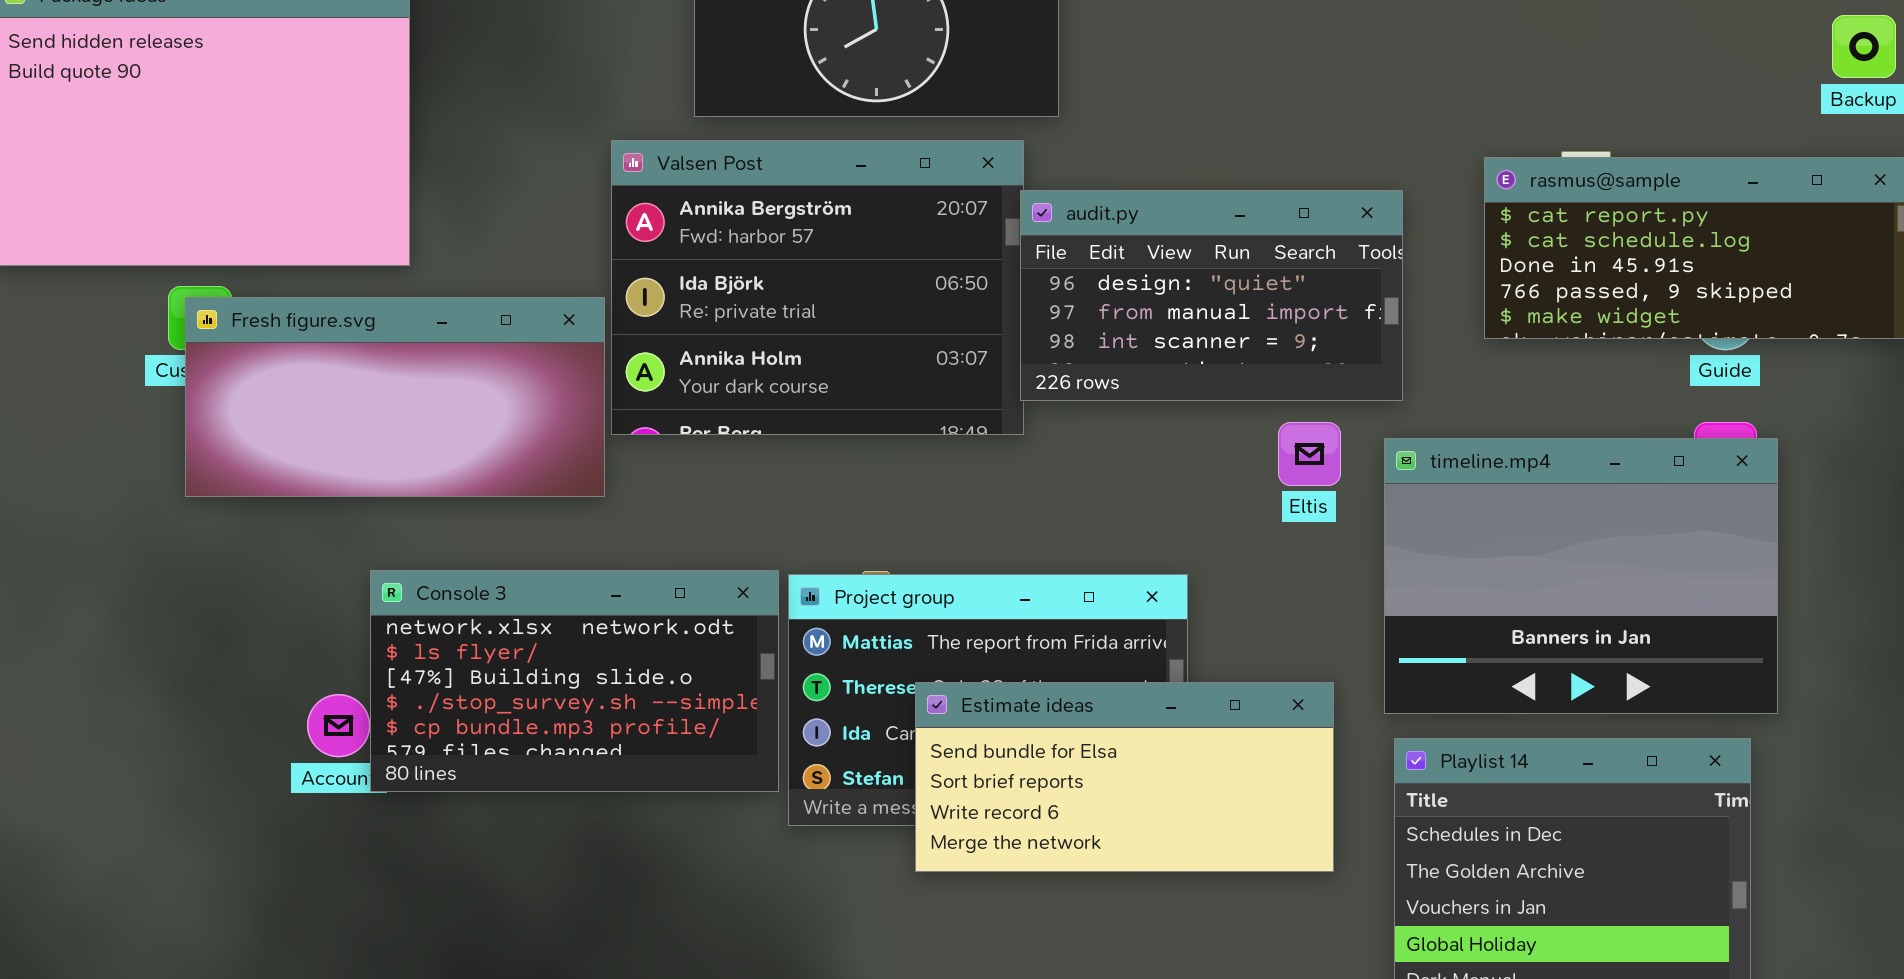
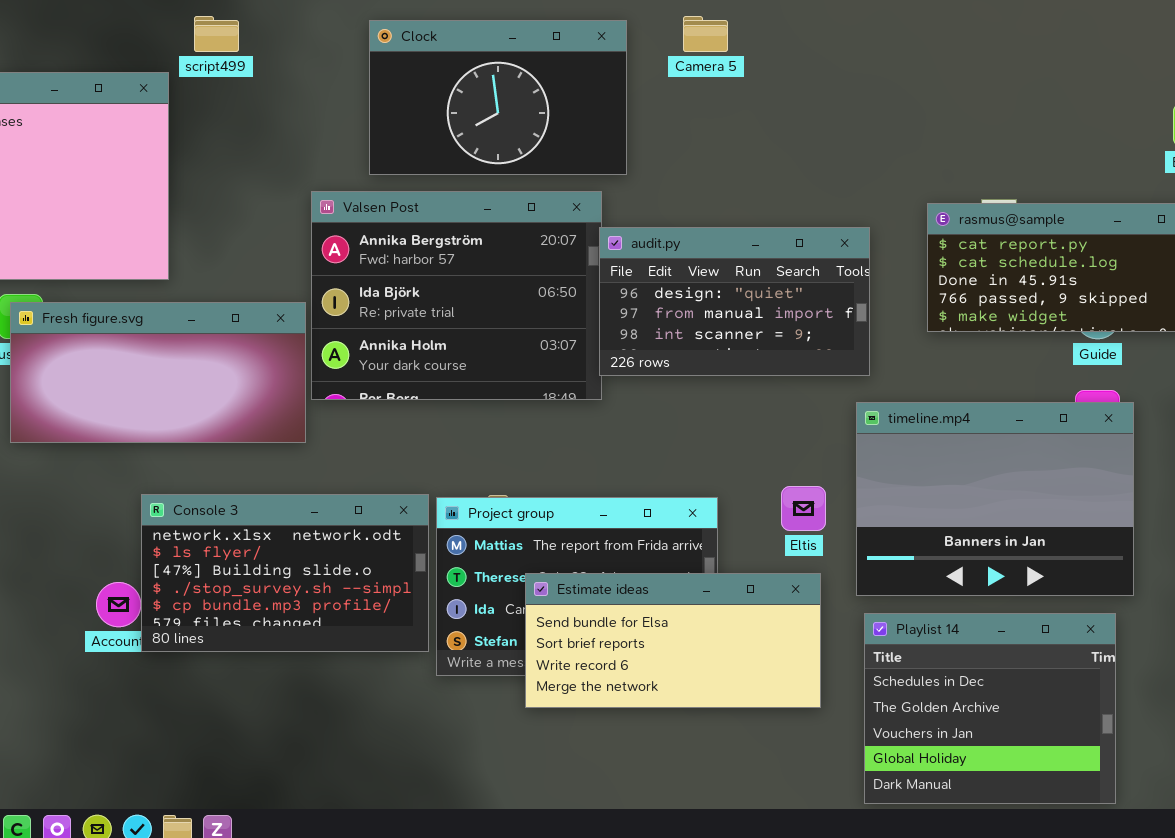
Eltis: [1278,422,1341,486] -> [781,486,826,531], moved

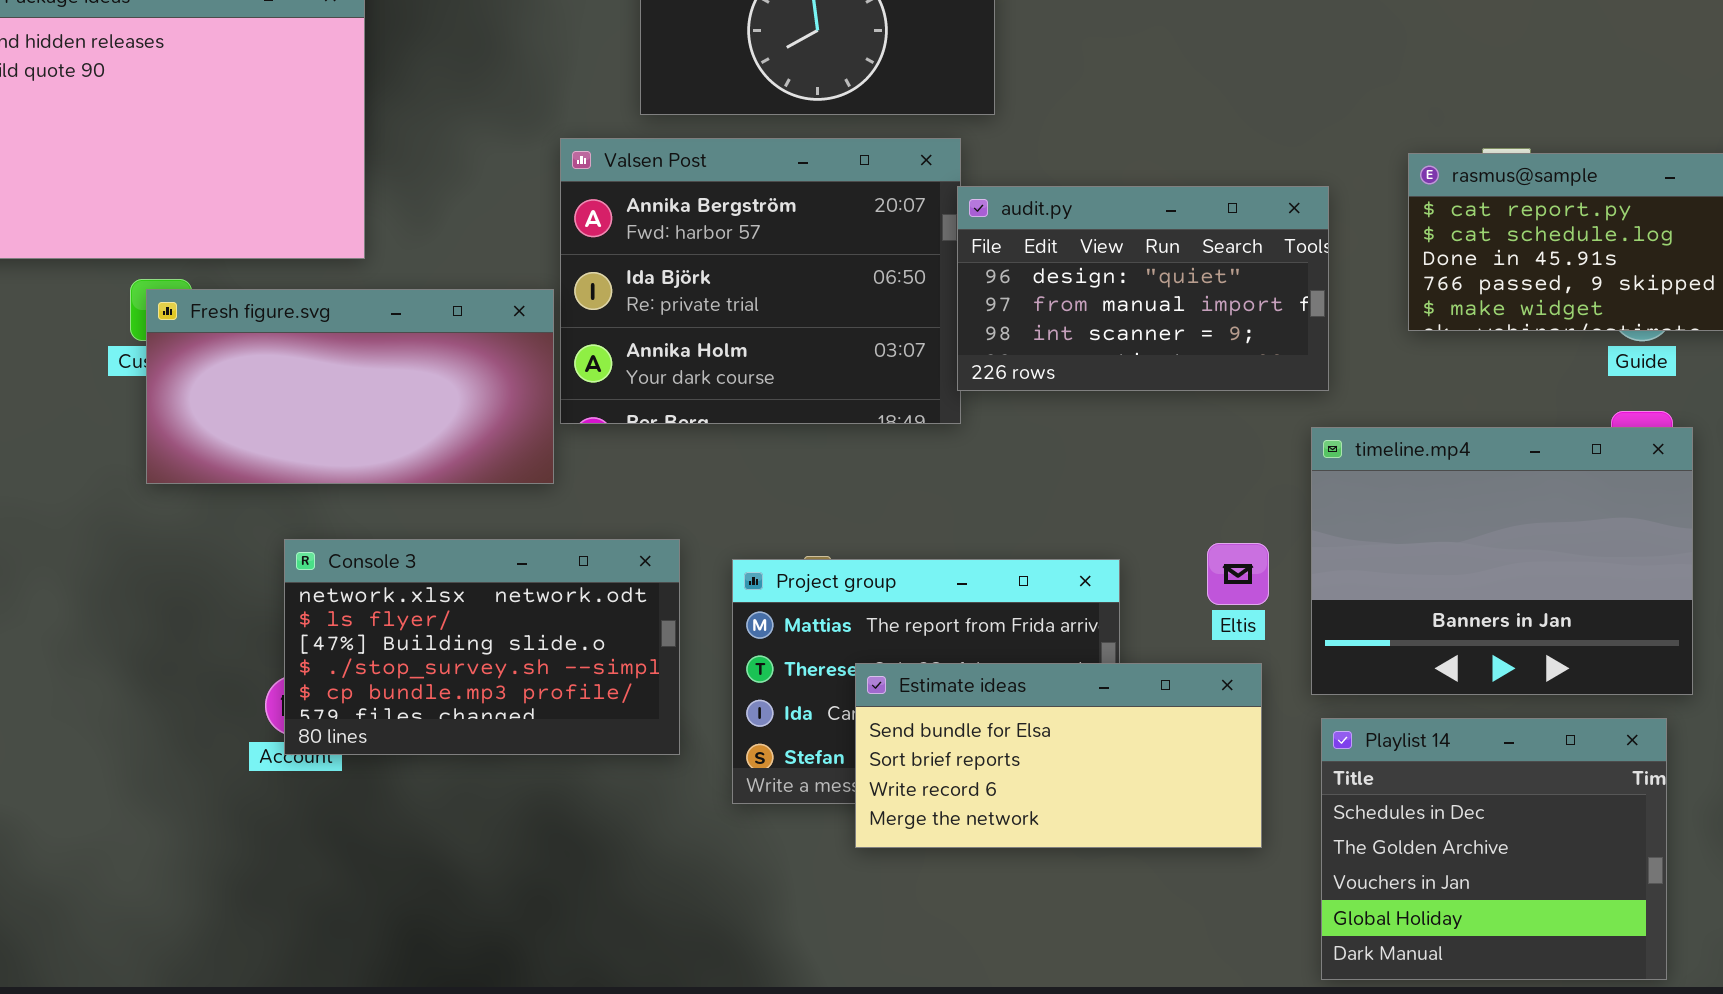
Console 3: [141,494,429,652] -> [284,539,680,755], moved

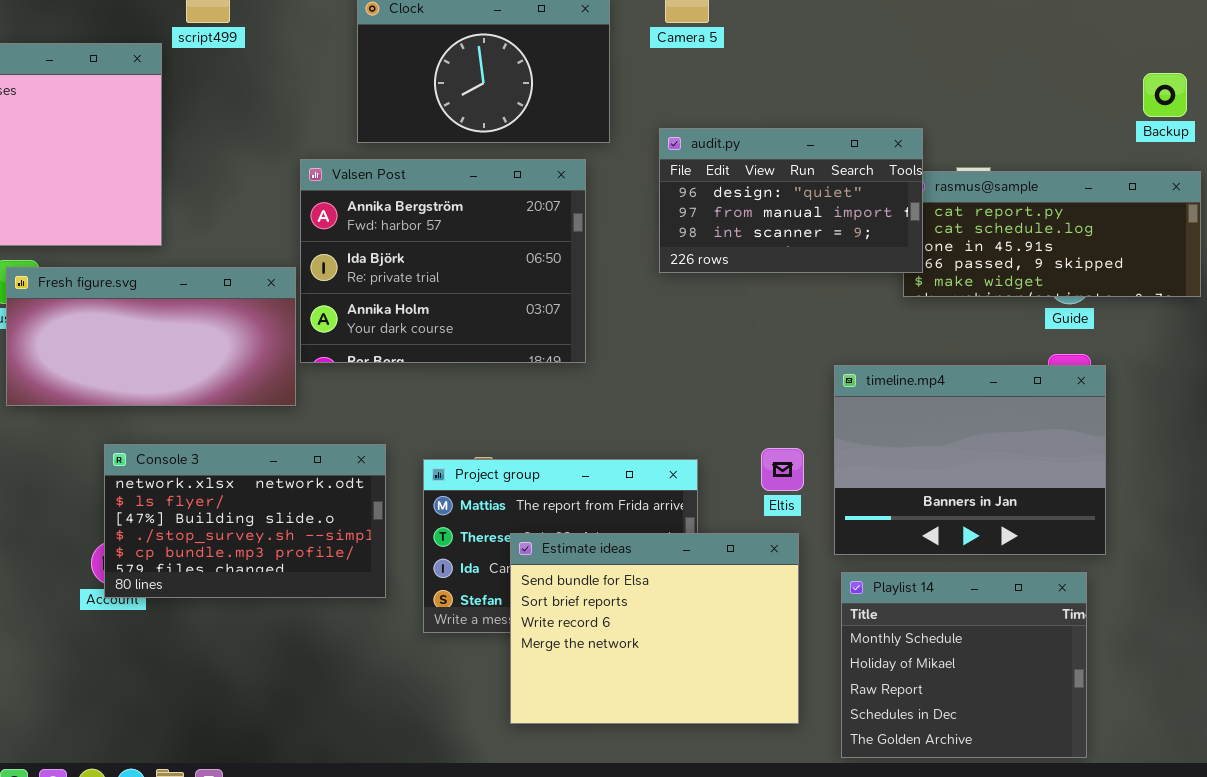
audit.py: [957,186,1329,391] -> [659,128,923,273], moved
Estimate ideas: [855,663,1262,848] -> [510,533,799,724], resized
Playlist 14: [1321,718,1667,980] -> [841,572,1087,758], scrolled up 3 rows

